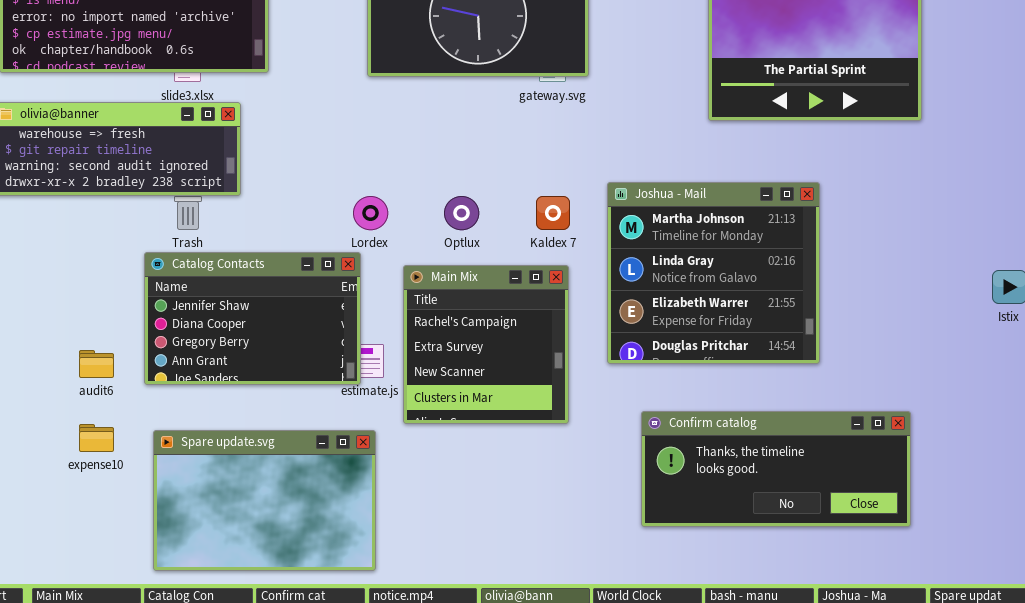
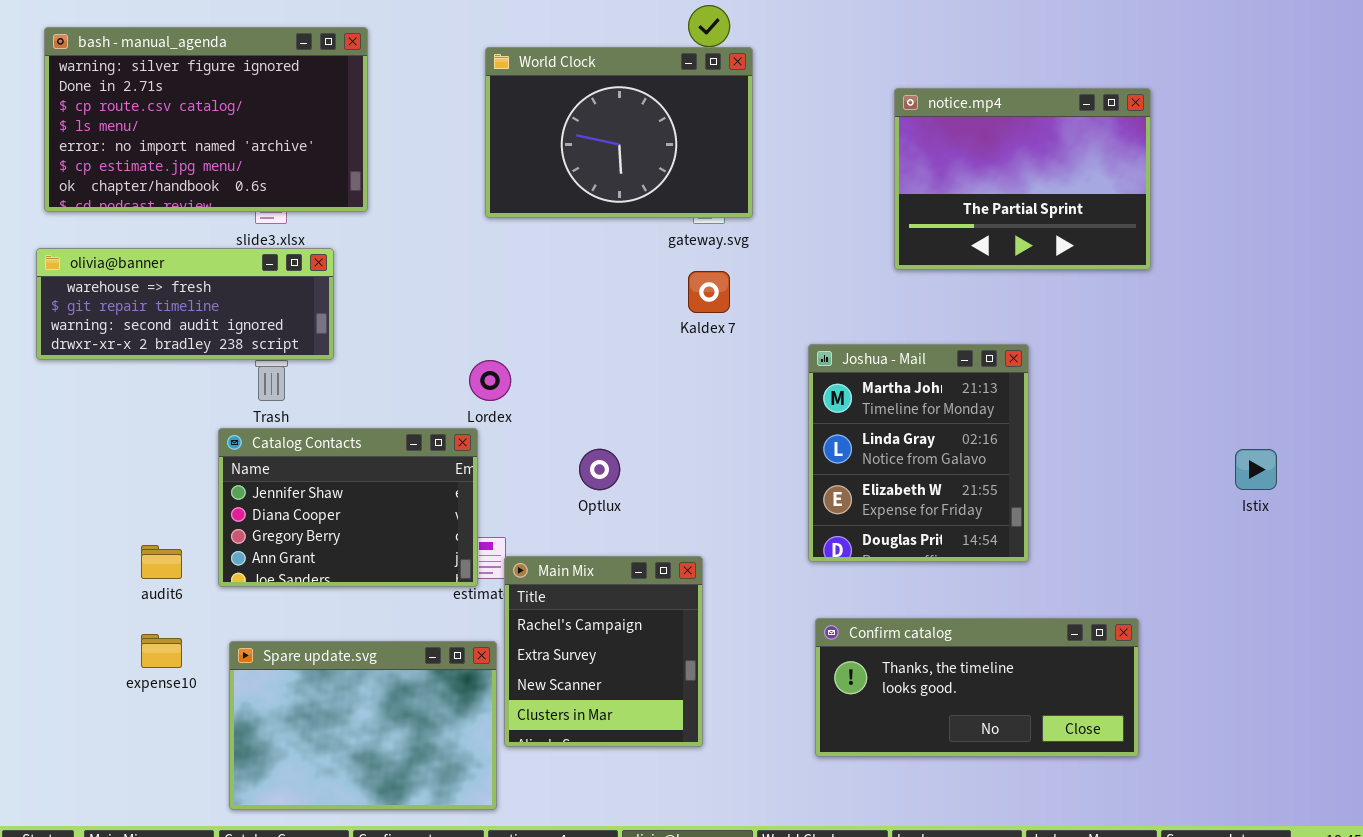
Joshua - Mail: [607,182,820,364] -> [808,344,1029,562], resized
Optlux: [444,196,479,230] -> [579,449,620,490], moved
Kaldex 7: [536,196,570,230] -> [688,271,730,313], moved
Main Mix: [403,265,569,424] -> [504,556,703,747], moved

